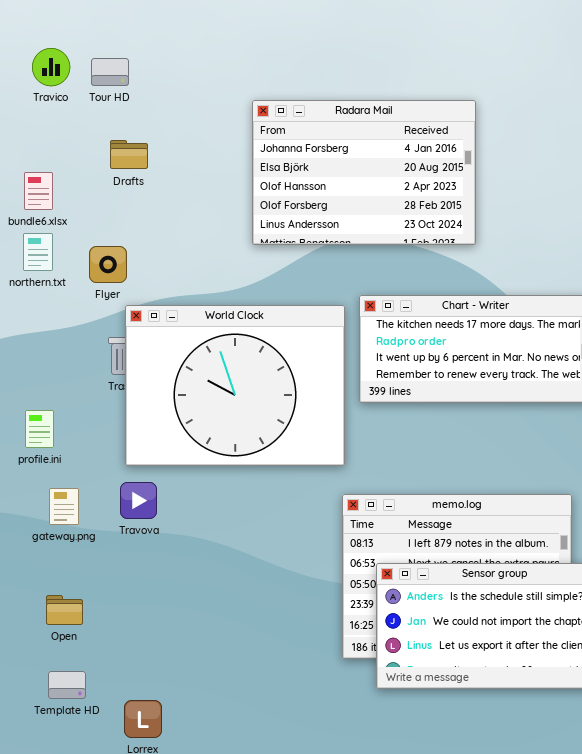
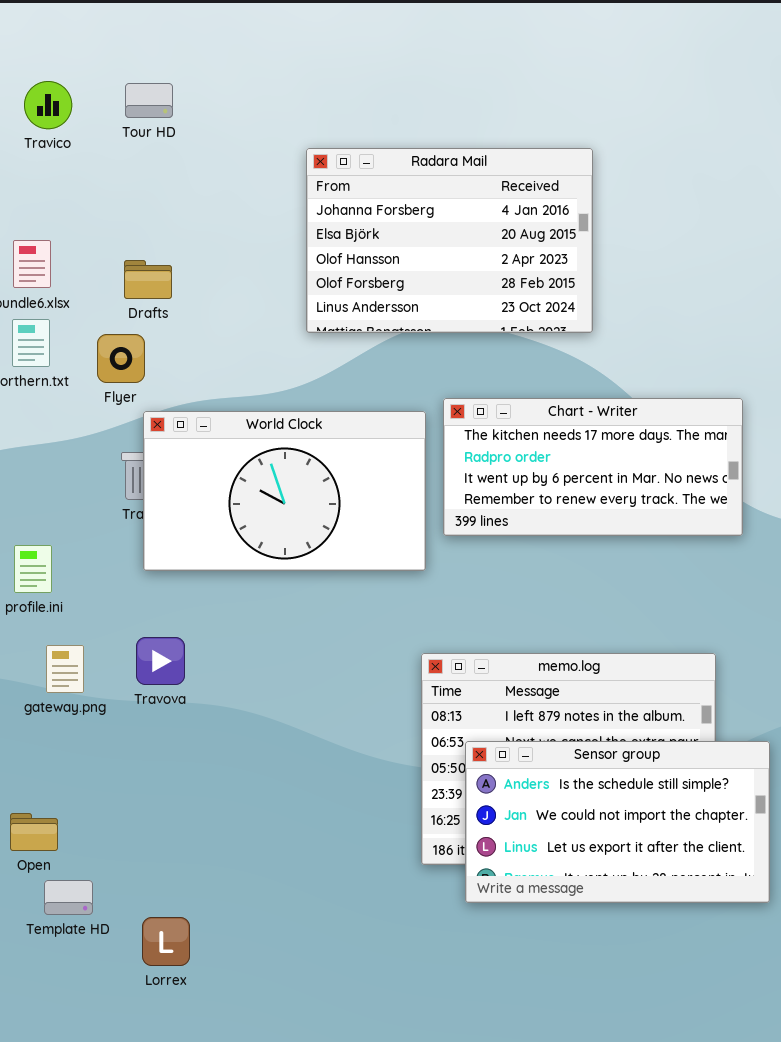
Tour HD: [91,58,129,86] -> [125,83,173,118], moved
Drafts: [110,140,148,169] -> [124,260,172,299], moved
World Clock: [125,305,345,466] -> [143,411,426,571], resized
Open: [46,595,83,625] -> [10,813,58,851], moved

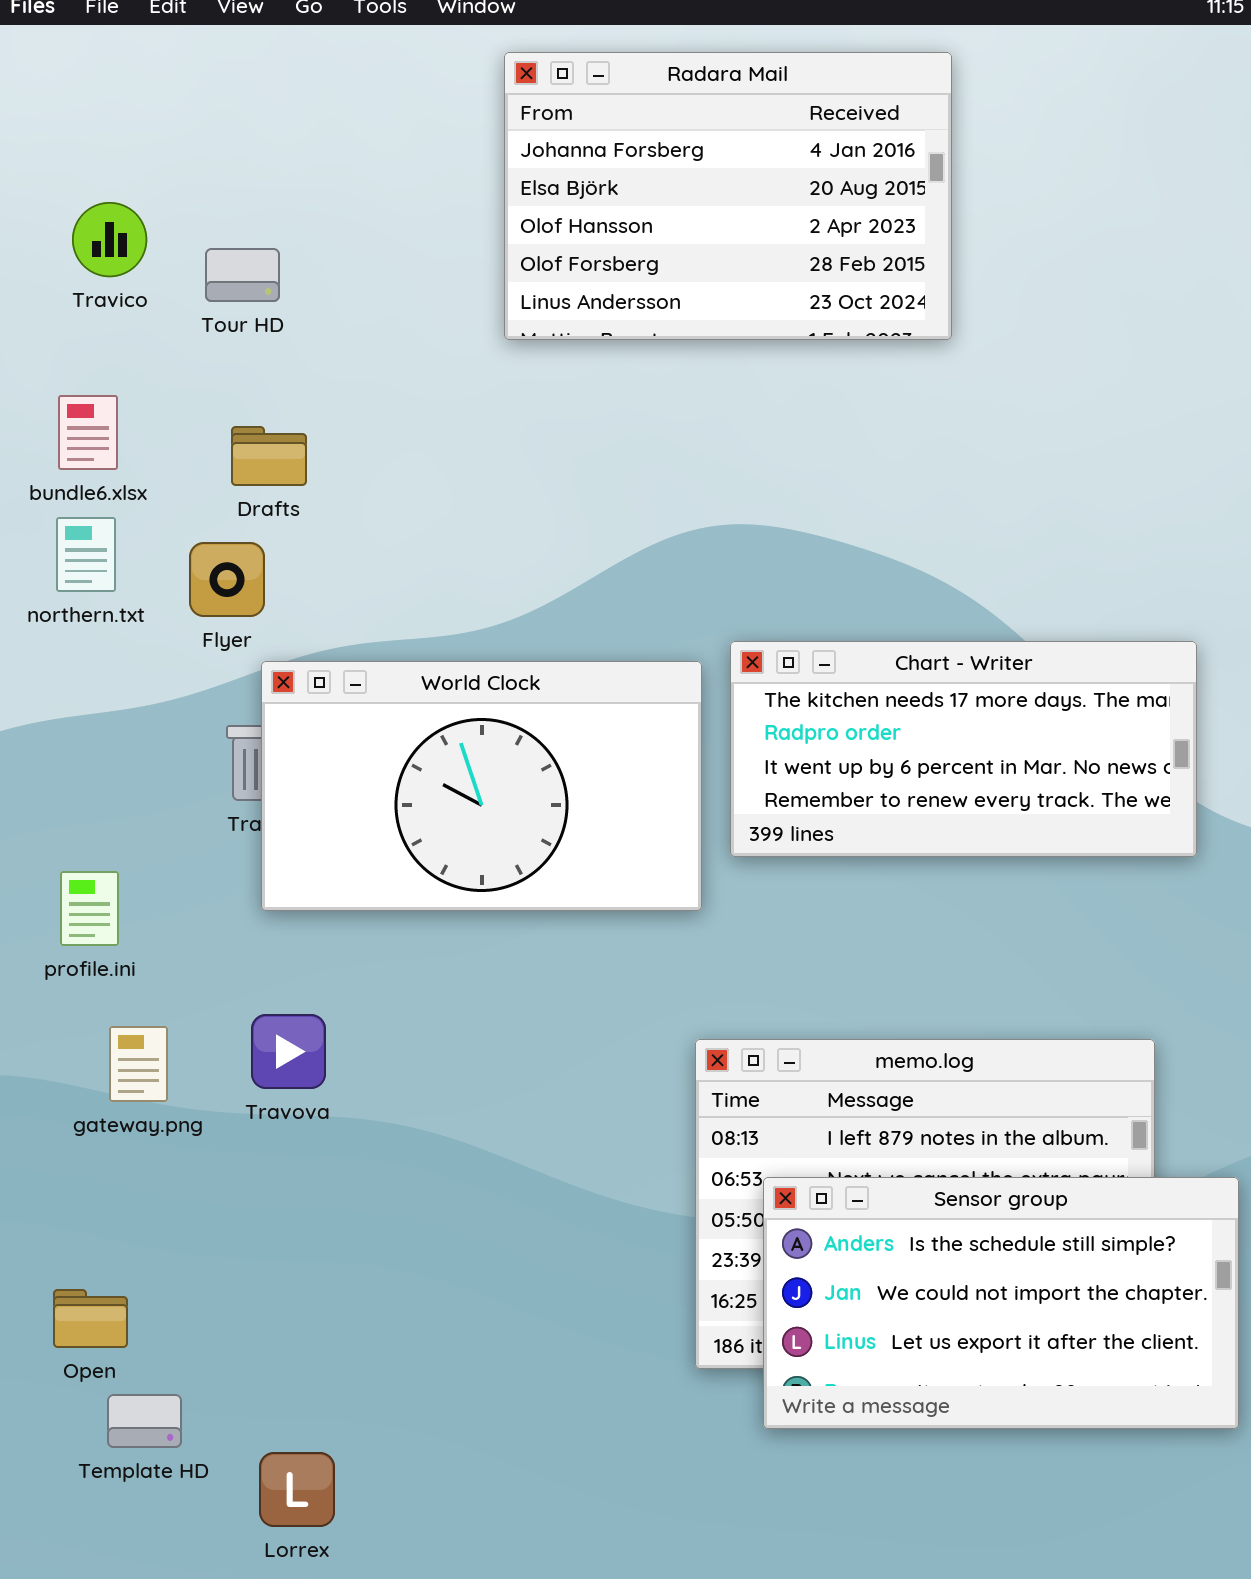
Travico: [24,81,72,129] -> [72,202,147,277], moved
Tour HD: [125,83,173,118] -> [205,248,280,302], moved
Radara Mail: [306,148,593,333] -> [504,52,952,340], moved

